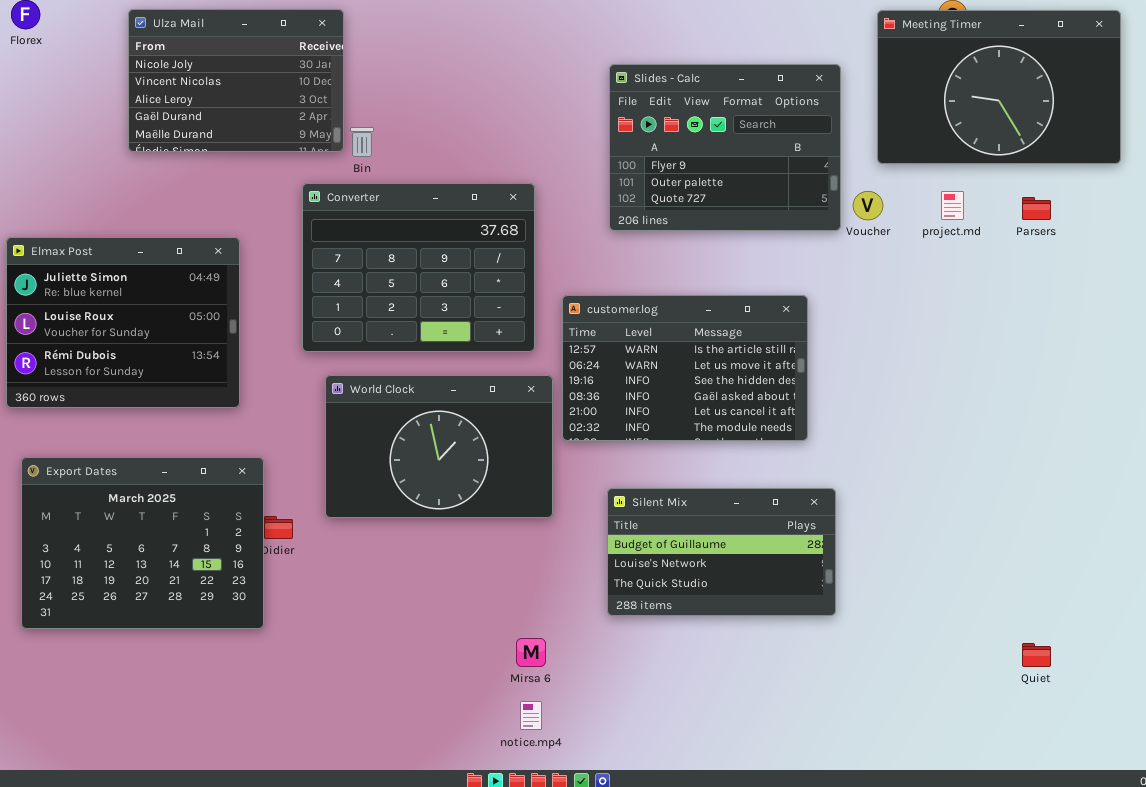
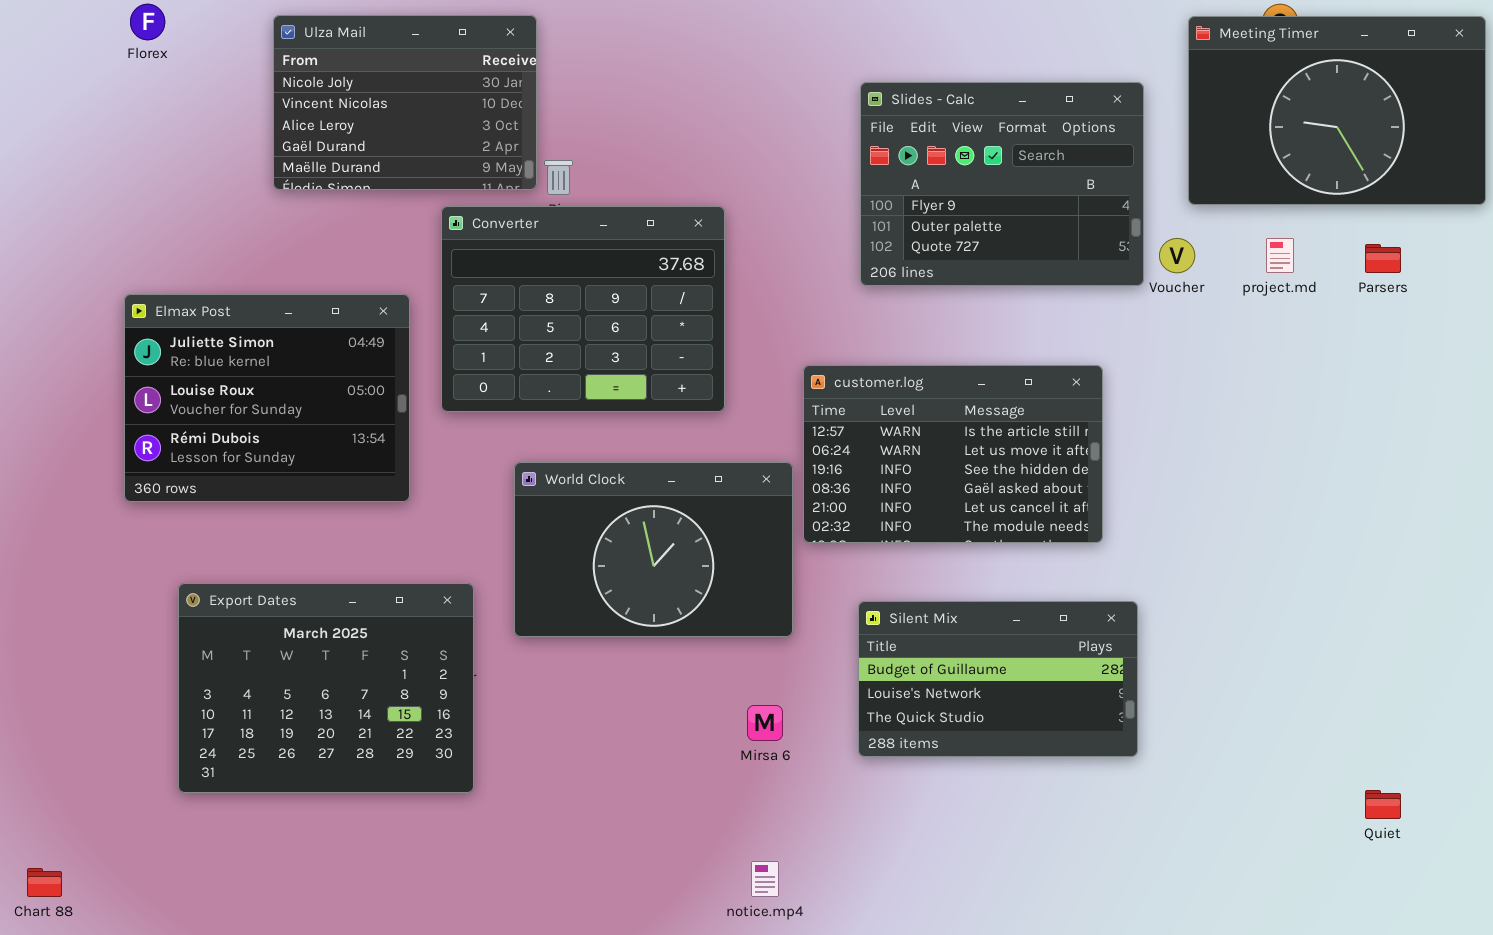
Converter: [302,183,535,352] -> [441,206,725,412], moved
Export Dates: [21,457,264,629] -> [178,583,474,793], moved
Mirsa 6: [516,638,546,667] -> [747,705,783,741], moved

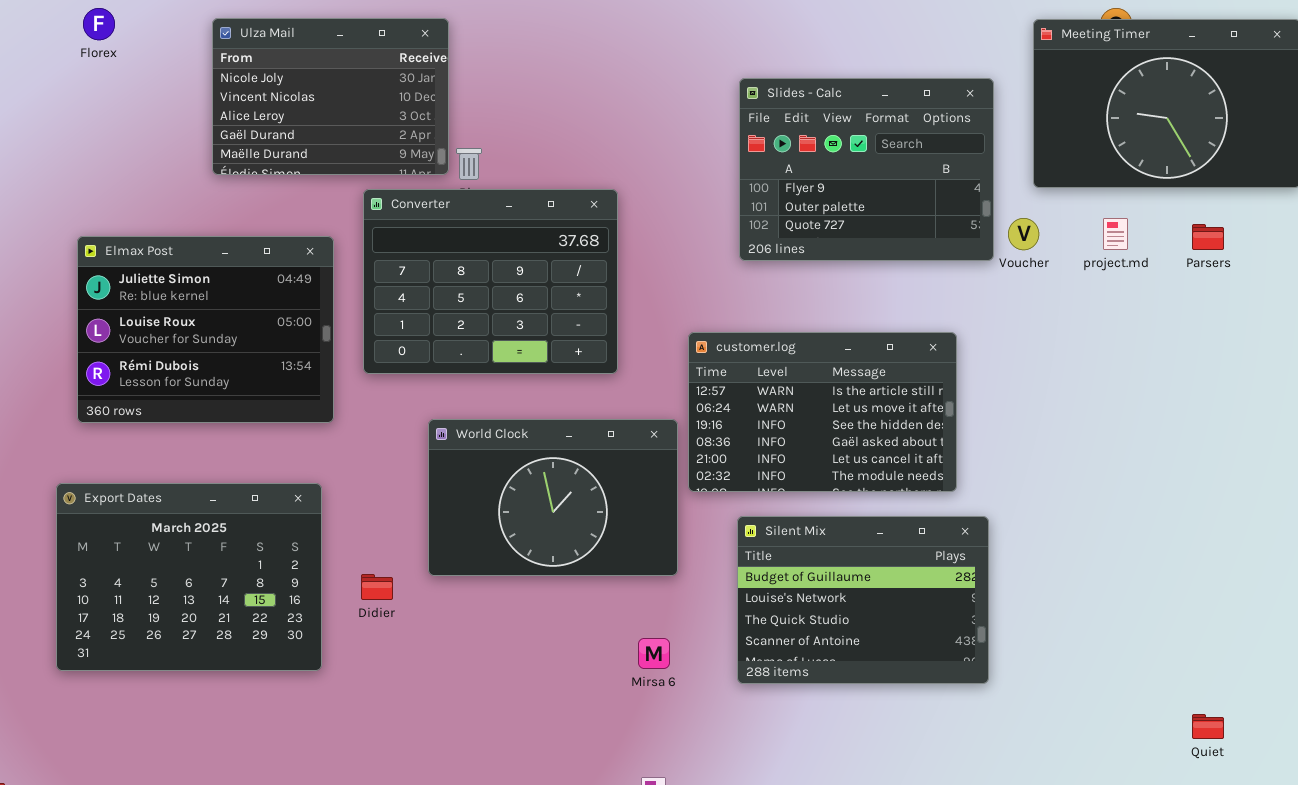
Elmax Post: [124,294,410,502] -> [77,236,334,423], moved
Export Dates: [178,583,474,793] -> [56,483,322,671], moved
Silent Mix: [858,601,1138,757] -> [737,516,989,684], resized

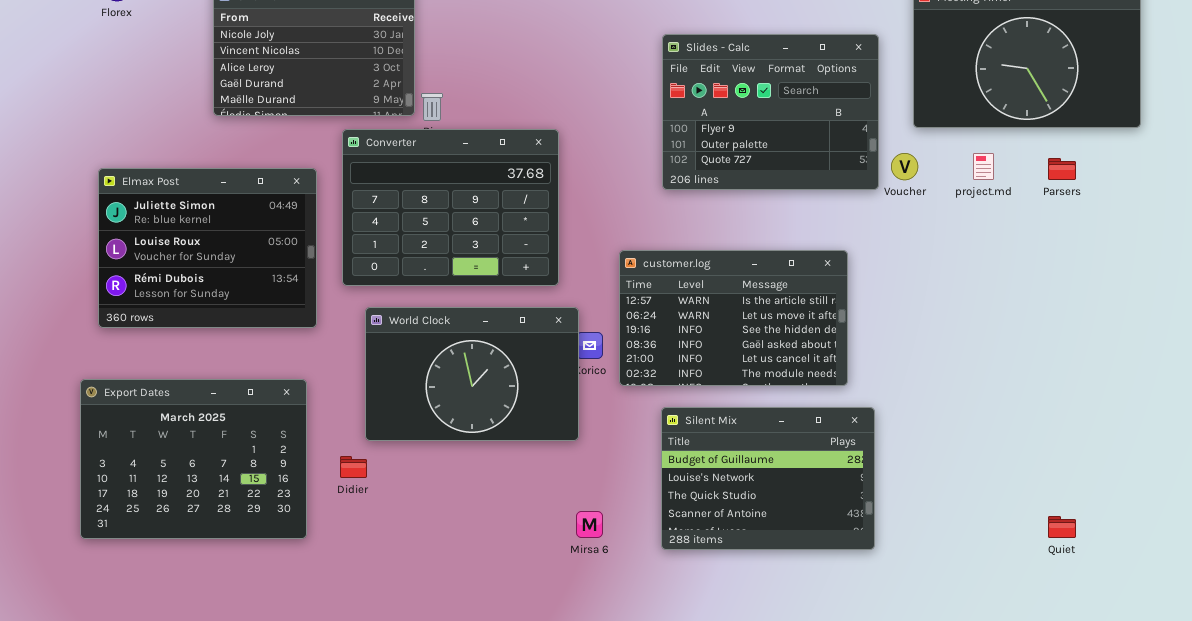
World Clock: [428,419,678,576] -> [365,307,579,441], moved
Quiet: [1192,714,1224,739] -> [1048,516,1076,538], moved

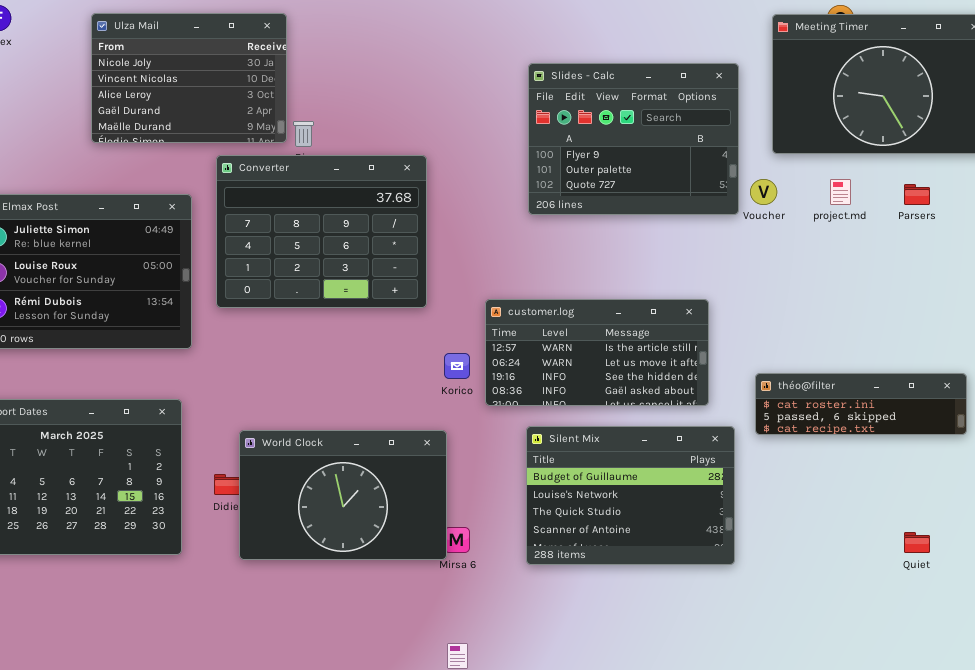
customer.log: [619,250,848,386] -> [485,299,709,406], resized
World Clock: [365,307,579,441] -> [239,430,447,560], moved
théo@filter: none -> [755,373,967,435], opened

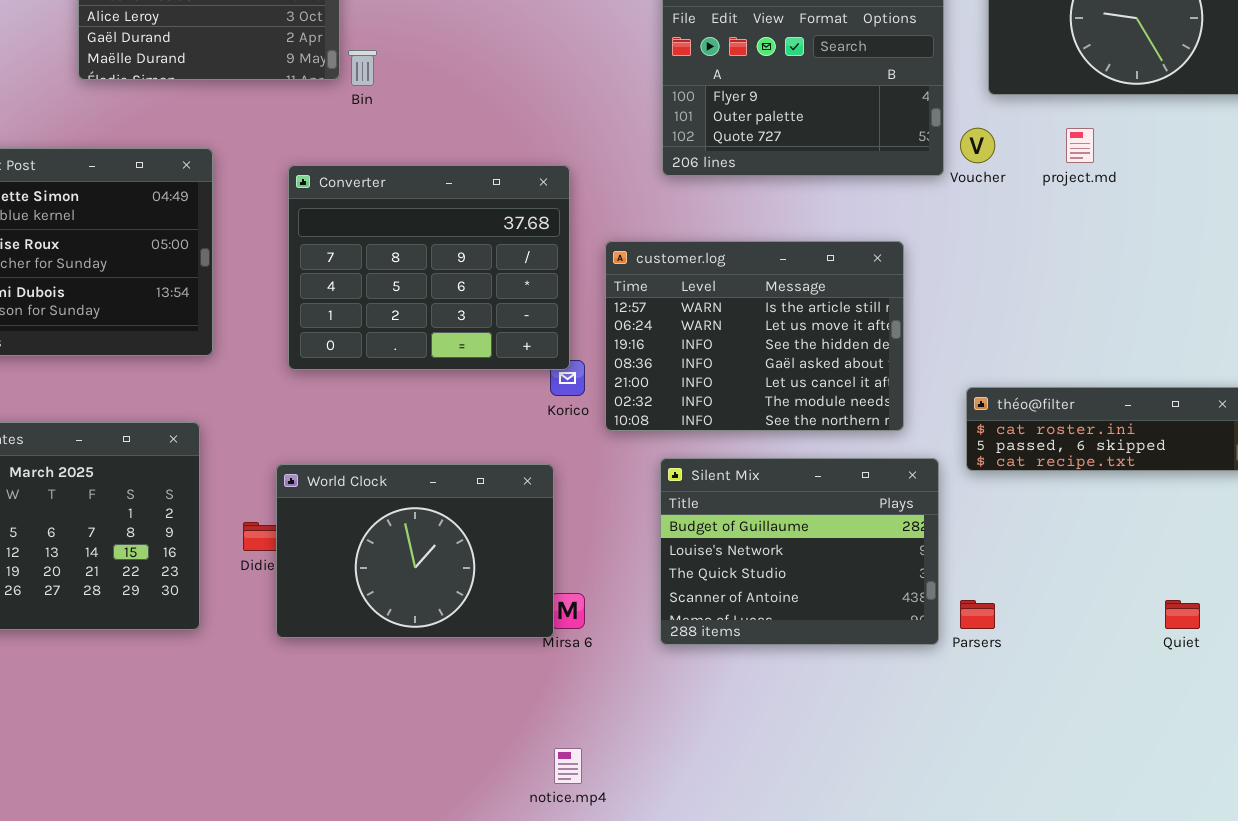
Converter: [216,155,427,308] -> [288,165,570,370], moved
Parsers: [904,184,930,205] -> [960,600,995,629], moved
customer.log: [485,299,709,406] -> [605,241,904,431], resized

